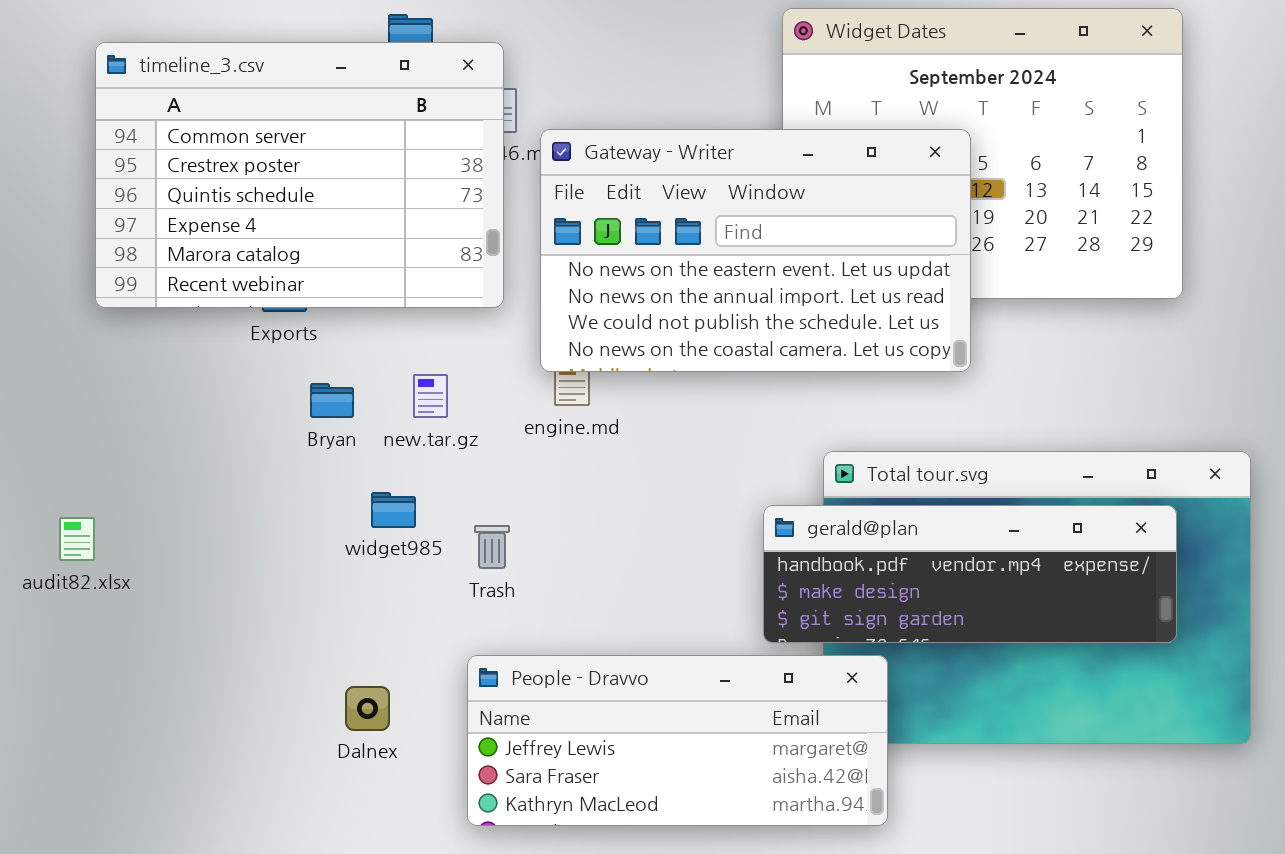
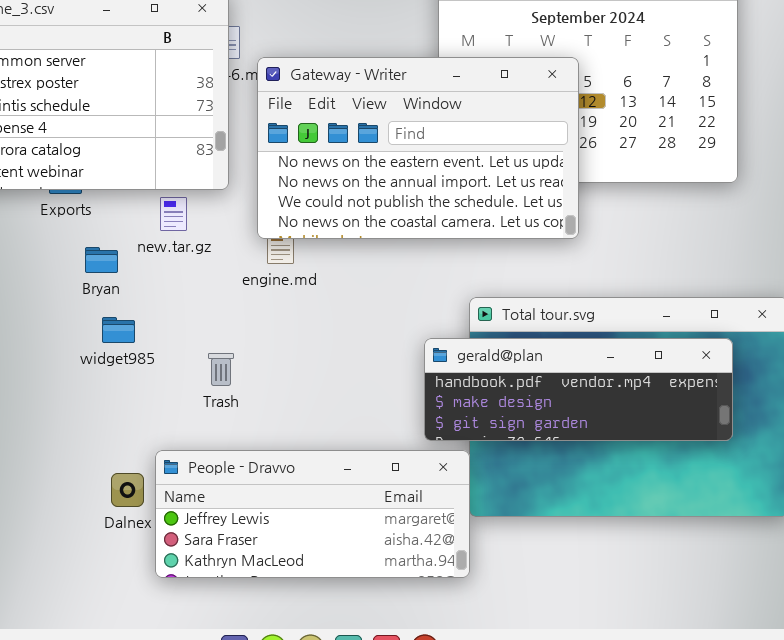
new.tar.gz: [413,374,448,418] -> [160,197,187,231], moved
widget985: [371,492,416,528] -> [102,317,135,343], moved
People - Dravvo: [467,655,888,826] -> [155,450,470,578], moved

